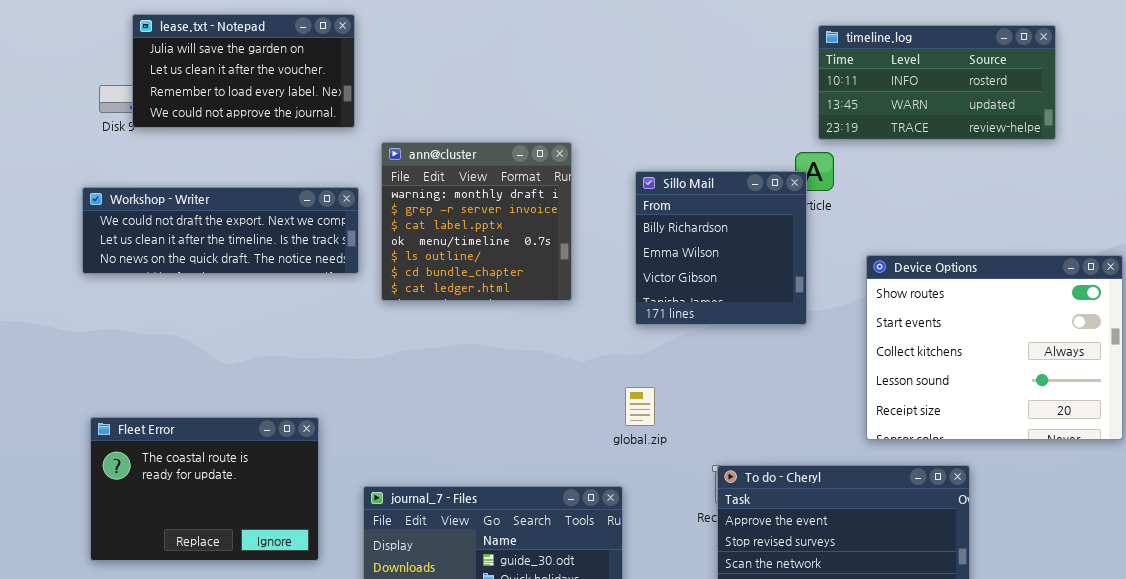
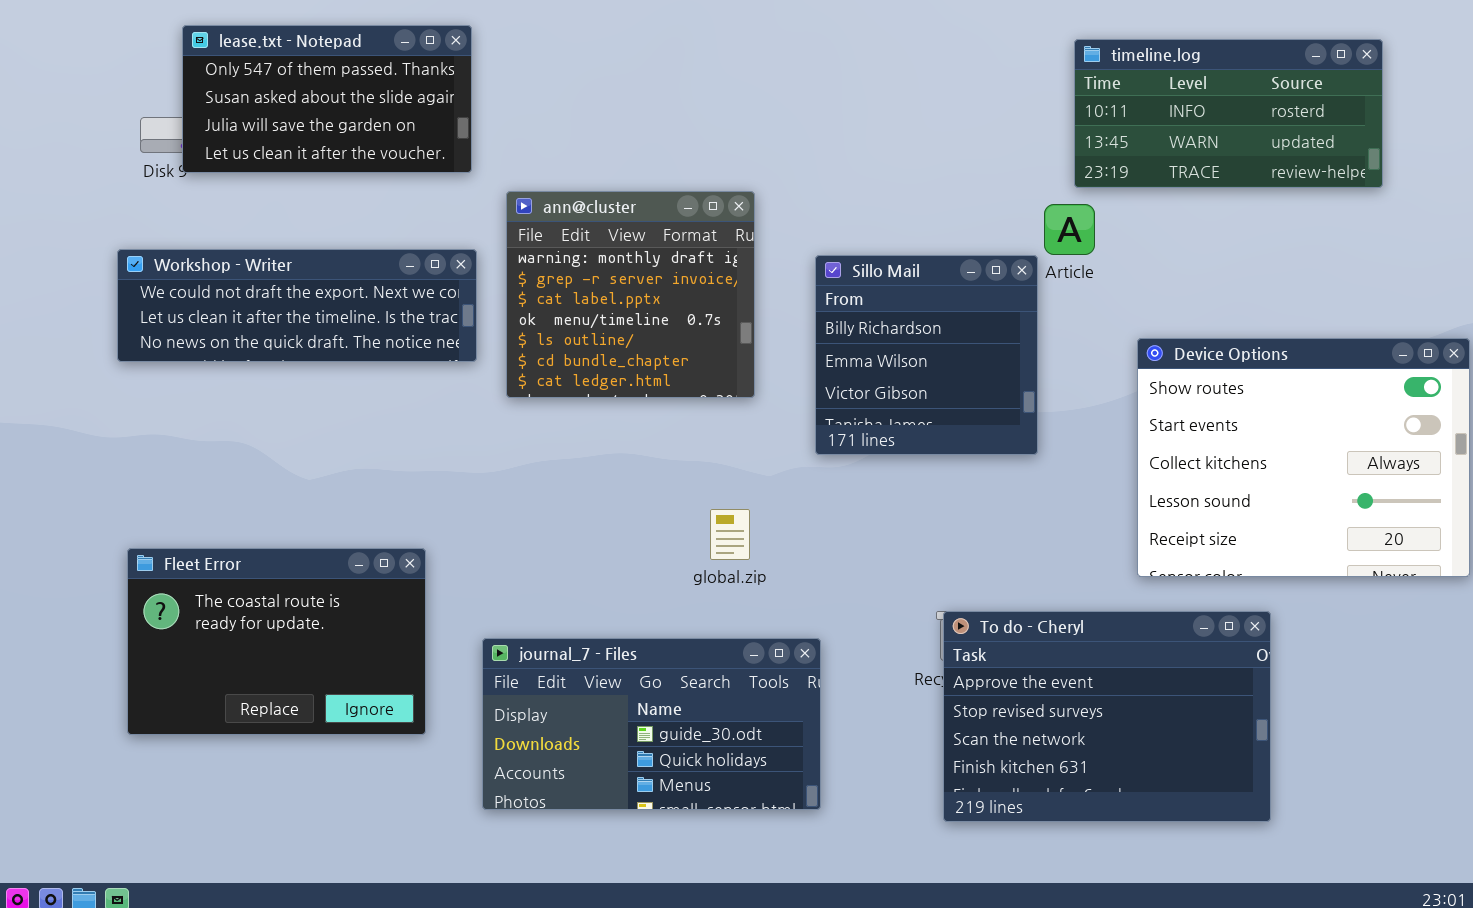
lease.txt - Notepad: [132,14,355,128] -> [182,25,472,173], scrolled up 2 rows
Sillo Mail: [635,171,807,325] -> [815,255,1038,455], moved
global.zip: [625,387,655,426] -> [710,509,750,560], moved

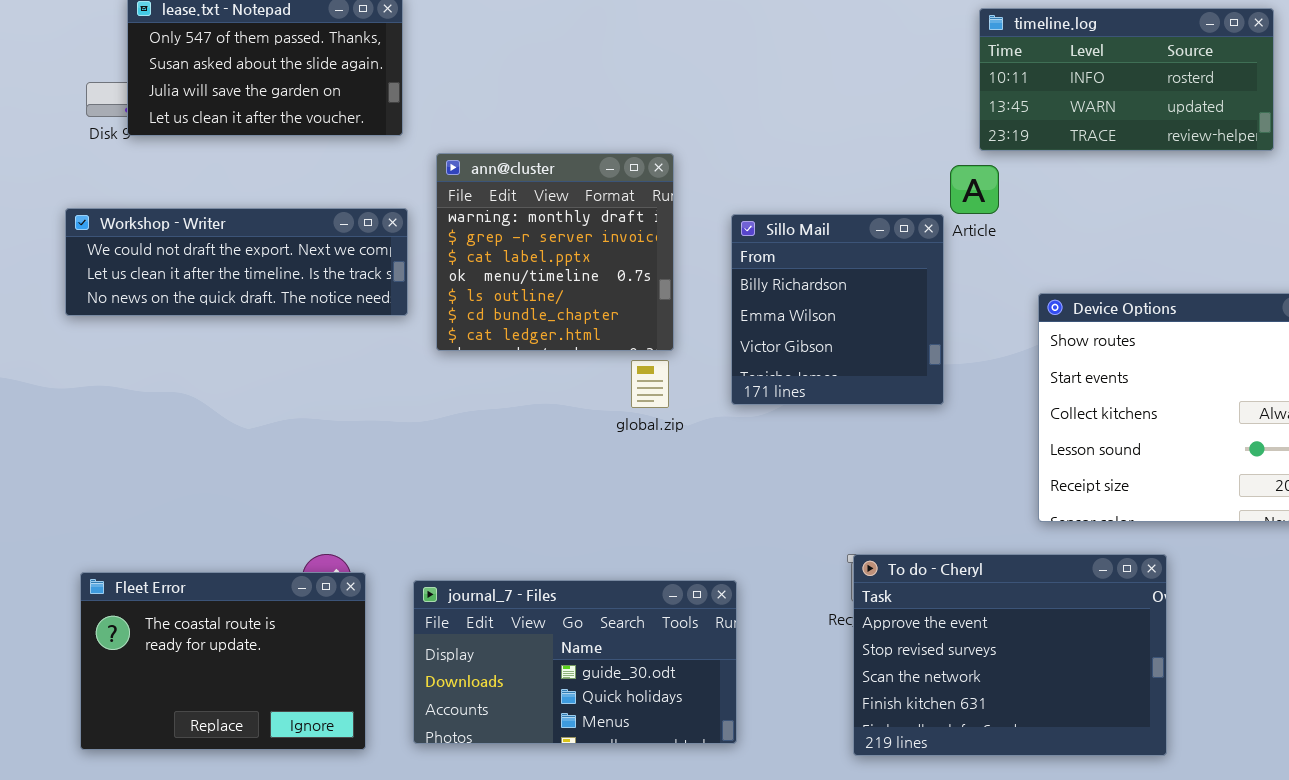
global.zip: [710,509,750,560] -> [631,360,669,408], moved
Fleet Error: [127,548,426,735] -> [80,572,366,750], moved

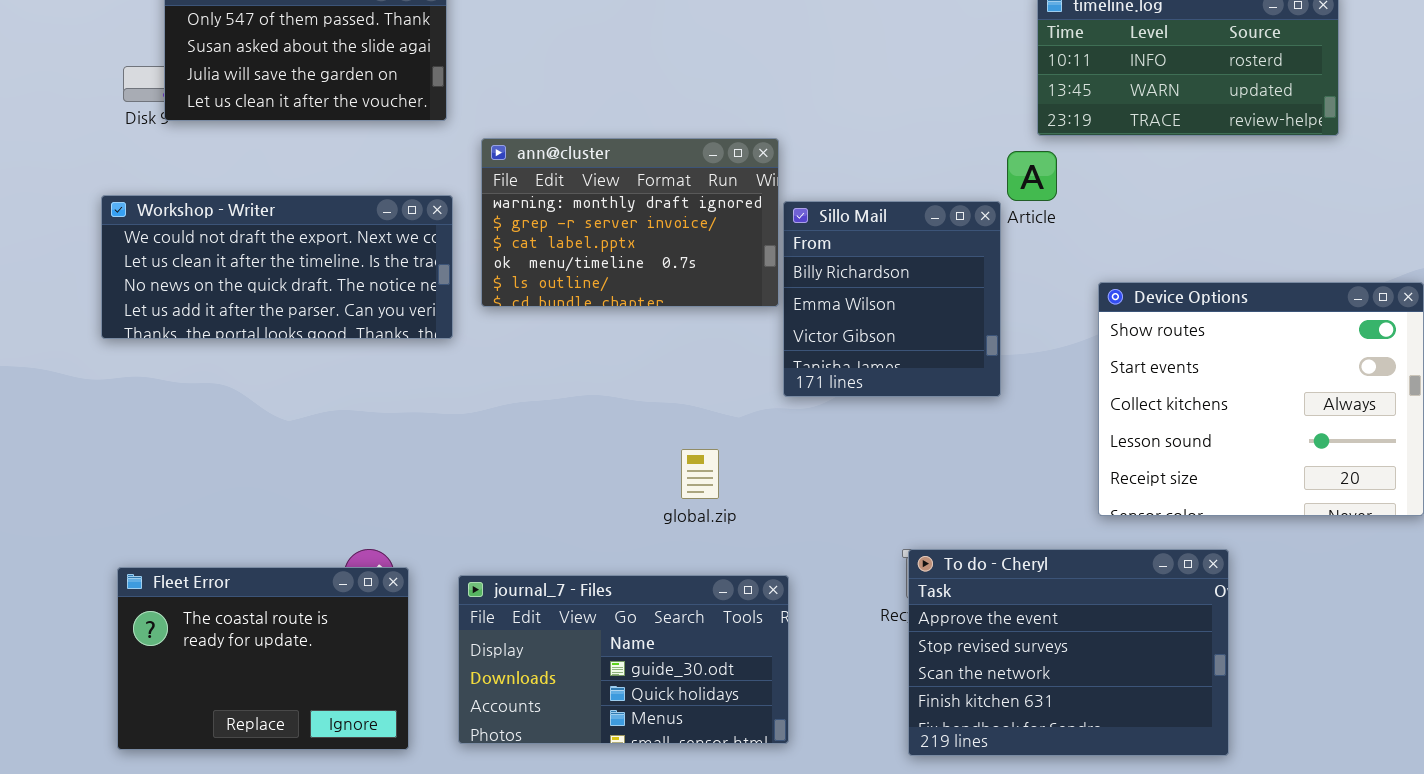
ann@cluster: [436,153,674,351] -> [481,138,779,307], resized
Workshop - Writer: [65,208,408,316] -> [101,195,453,339], resized
global.zip: [631,360,669,408] -> [681,449,719,499], moved

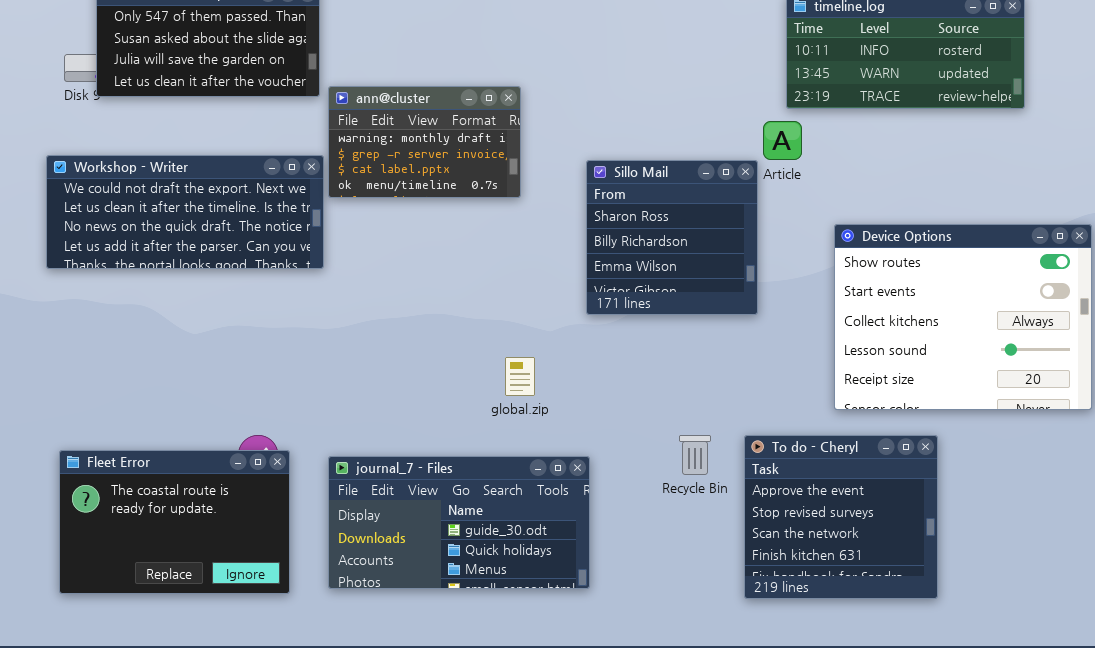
ann@cluster: [481,138,779,307] -> [328,86,521,198], moved, resized
Sillo Mail: [783,201,1001,397] -> [586,160,758,315], scrolled up 1 row
To do - Cheryl: [908,549,1229,756] -> [744,435,938,599], resized

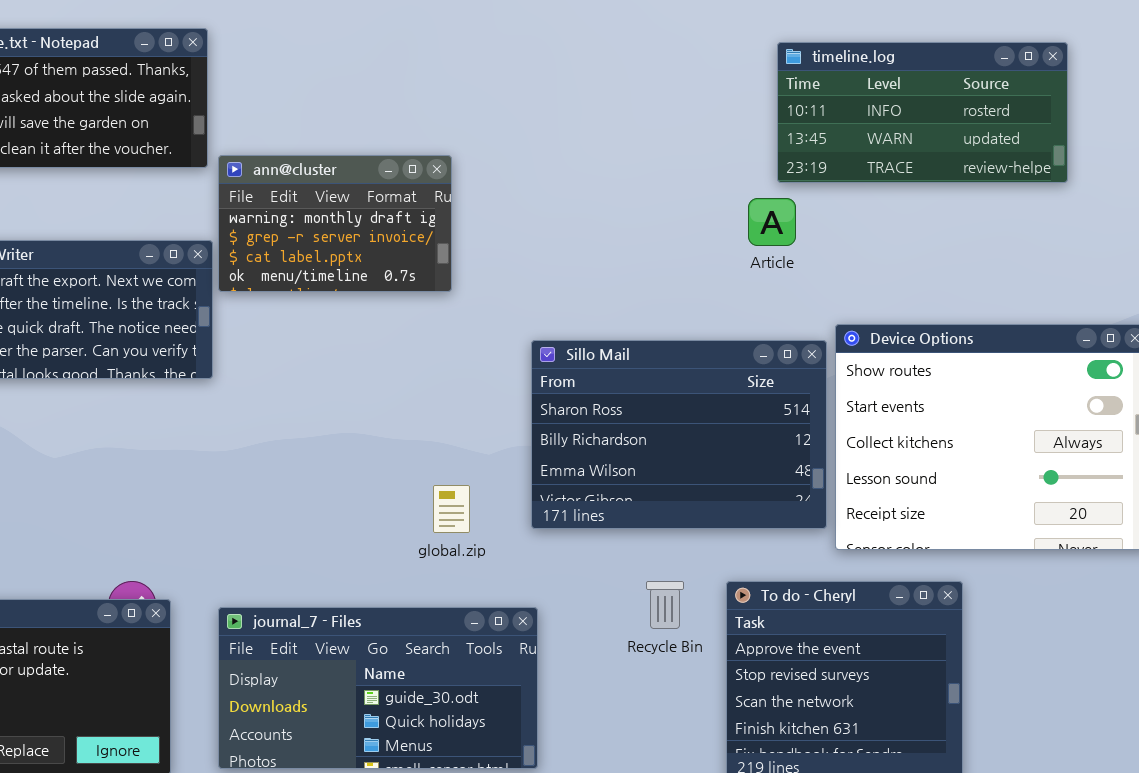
Sillo Mail: [586,160,758,315] -> [531,340,827,529], moved, resized

